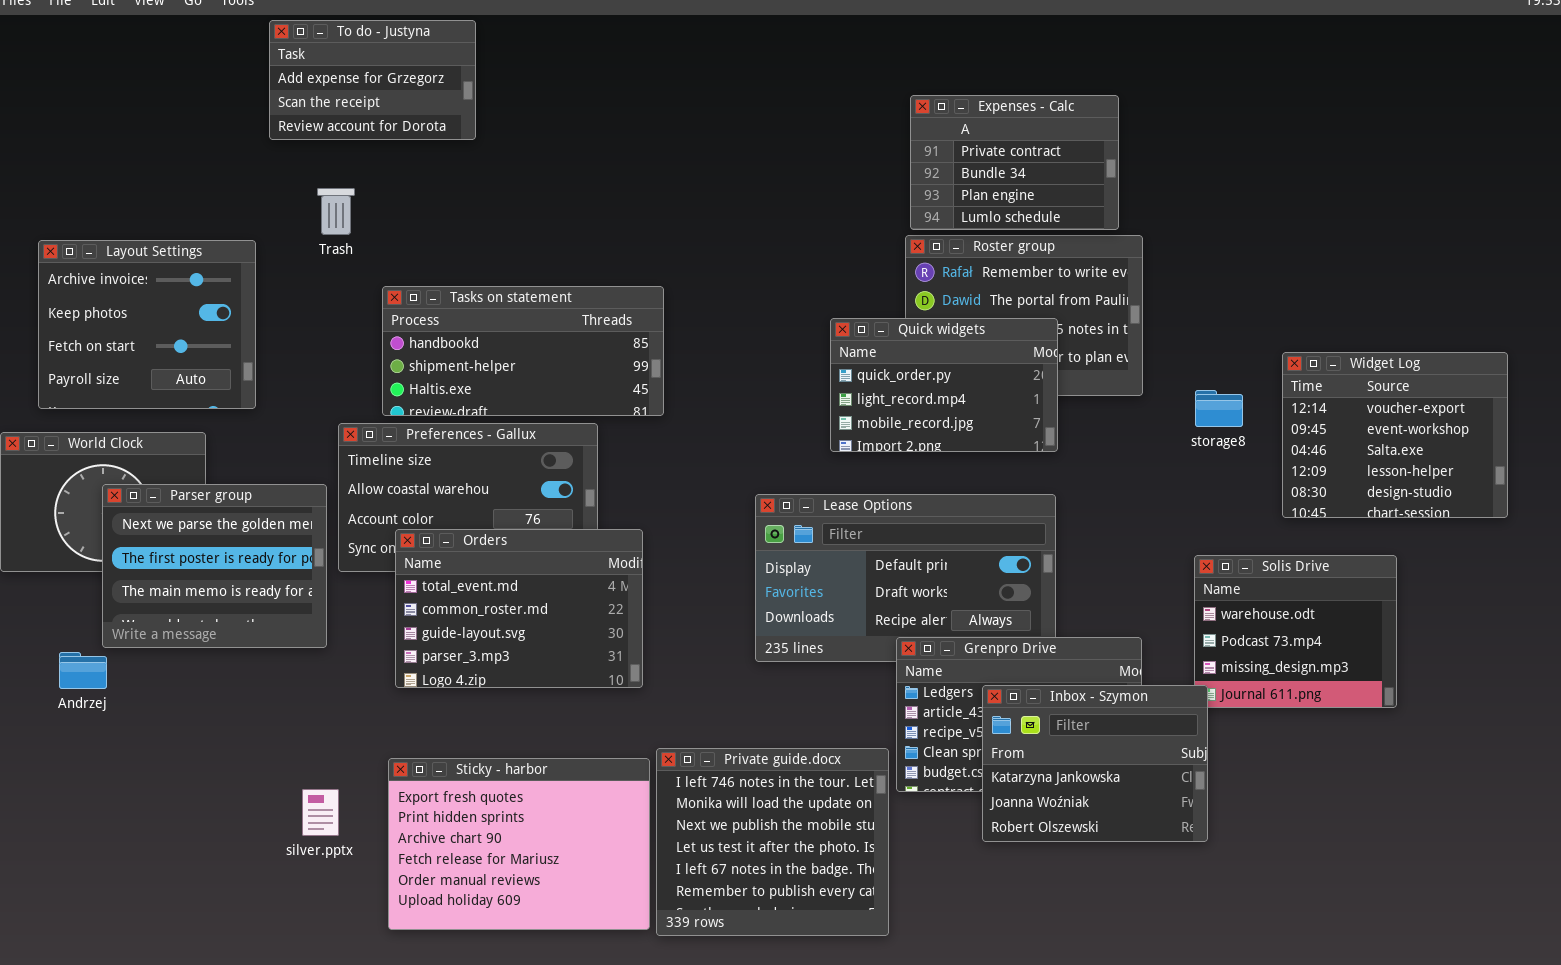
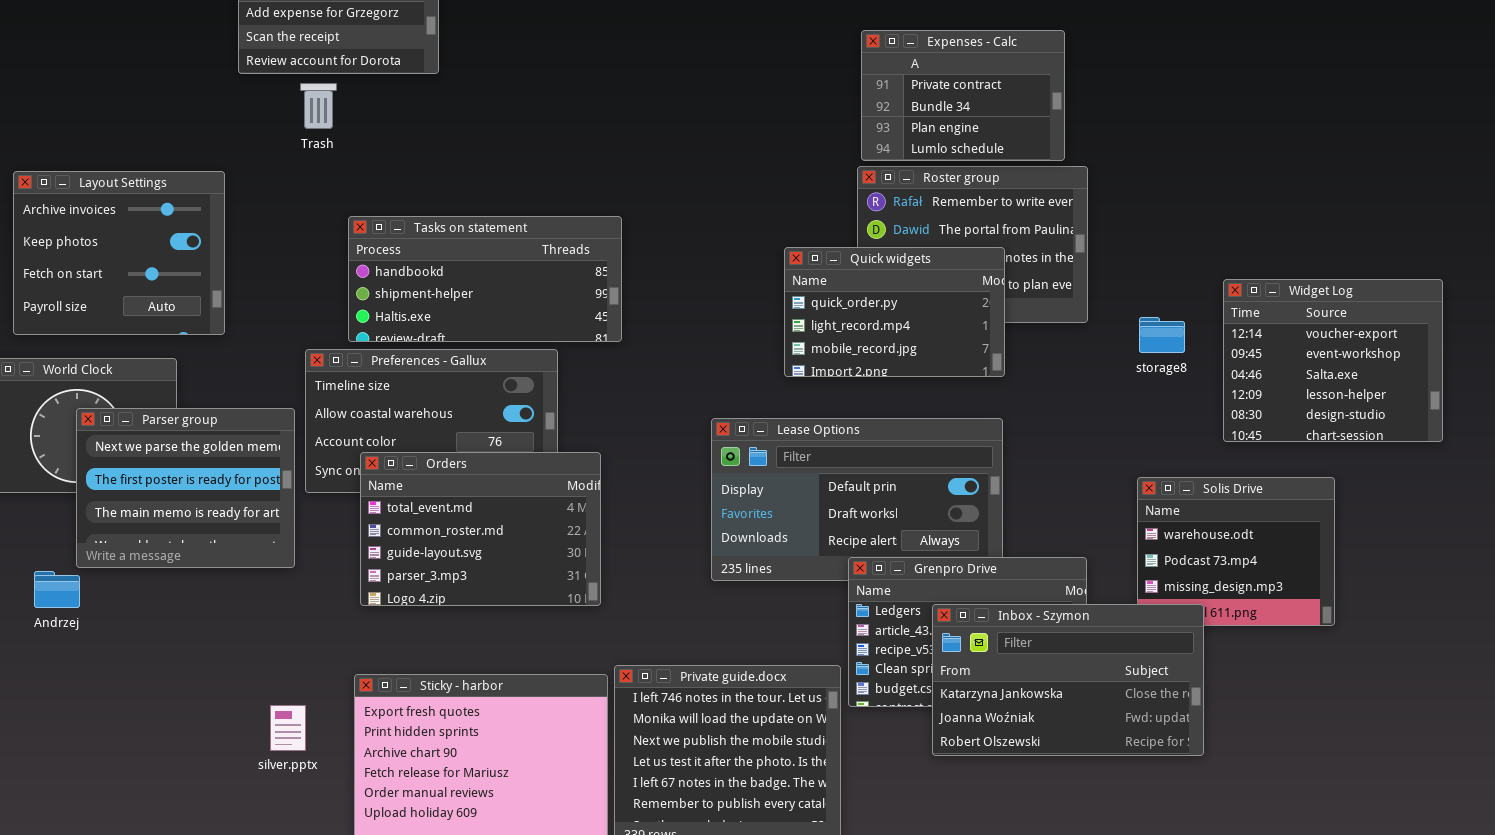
Trash: [317,188,355,235] -> [300,83,337,129], moved
Inbox - Szymon: [982,685,1208,842] -> [932,604,1204,756], resized

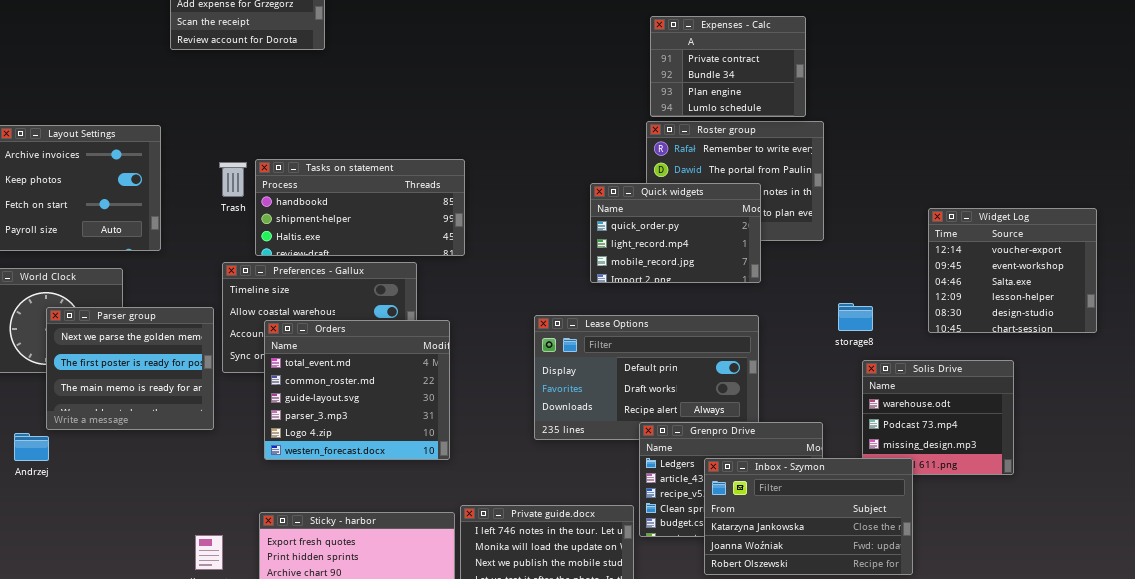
Trash: [300,83,337,129] -> [219,162,247,197], moved
storage8: [1139,317,1185,353] -> [838,303,873,331], moved
Orders: [360,452,601,606] -> [264,320,450,460], resized

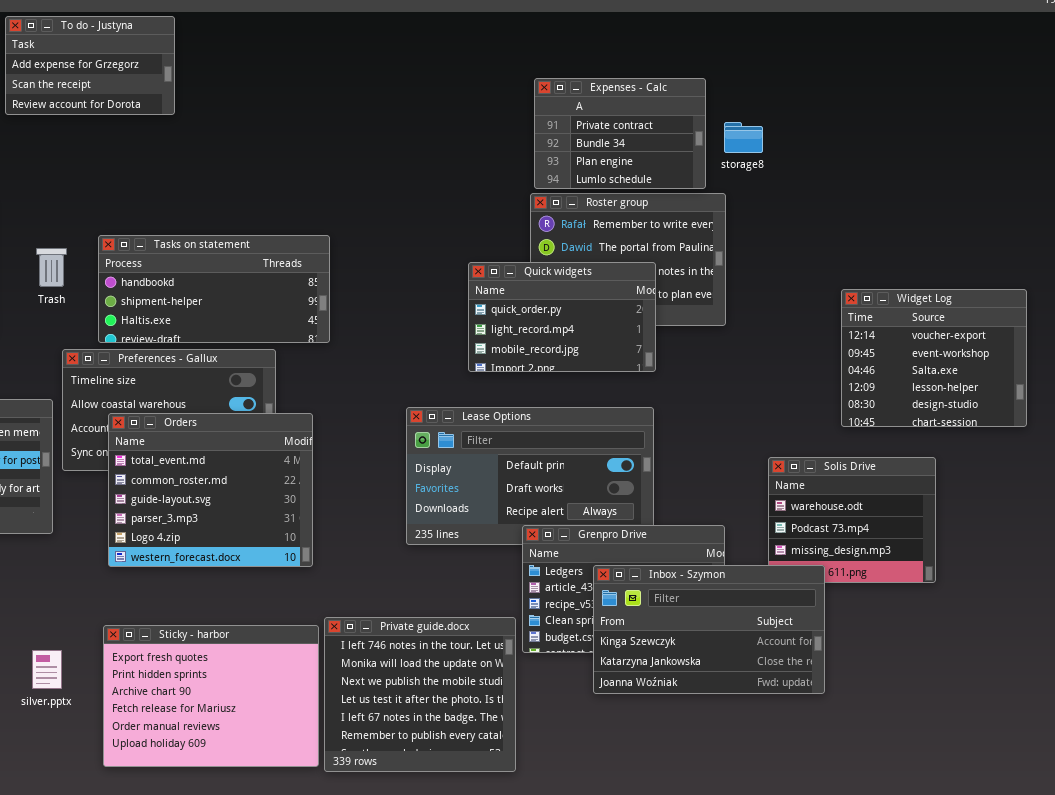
Trash: [219,162,247,197] -> [36,248,67,287], moved
storage8: [838,303,873,331] -> [724,122,763,153], moved
Inbox - Szymon: [704,458,913,575] -> [593,565,825,694], scrolled up 1 row

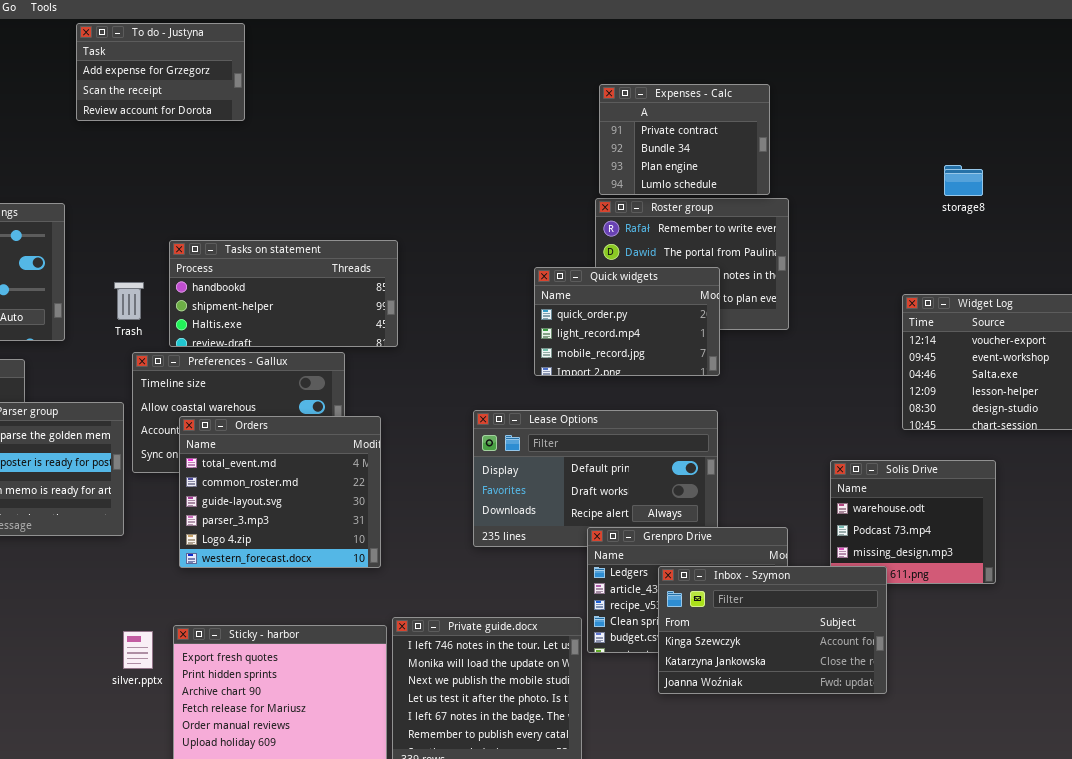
storage8: [724,122,763,153] -> [944,165,983,196], moved
Trash: [36,248,67,287] -> [114,282,144,320], moved
silver.pptx: [32,650,62,689] -> [123,631,153,669], moved

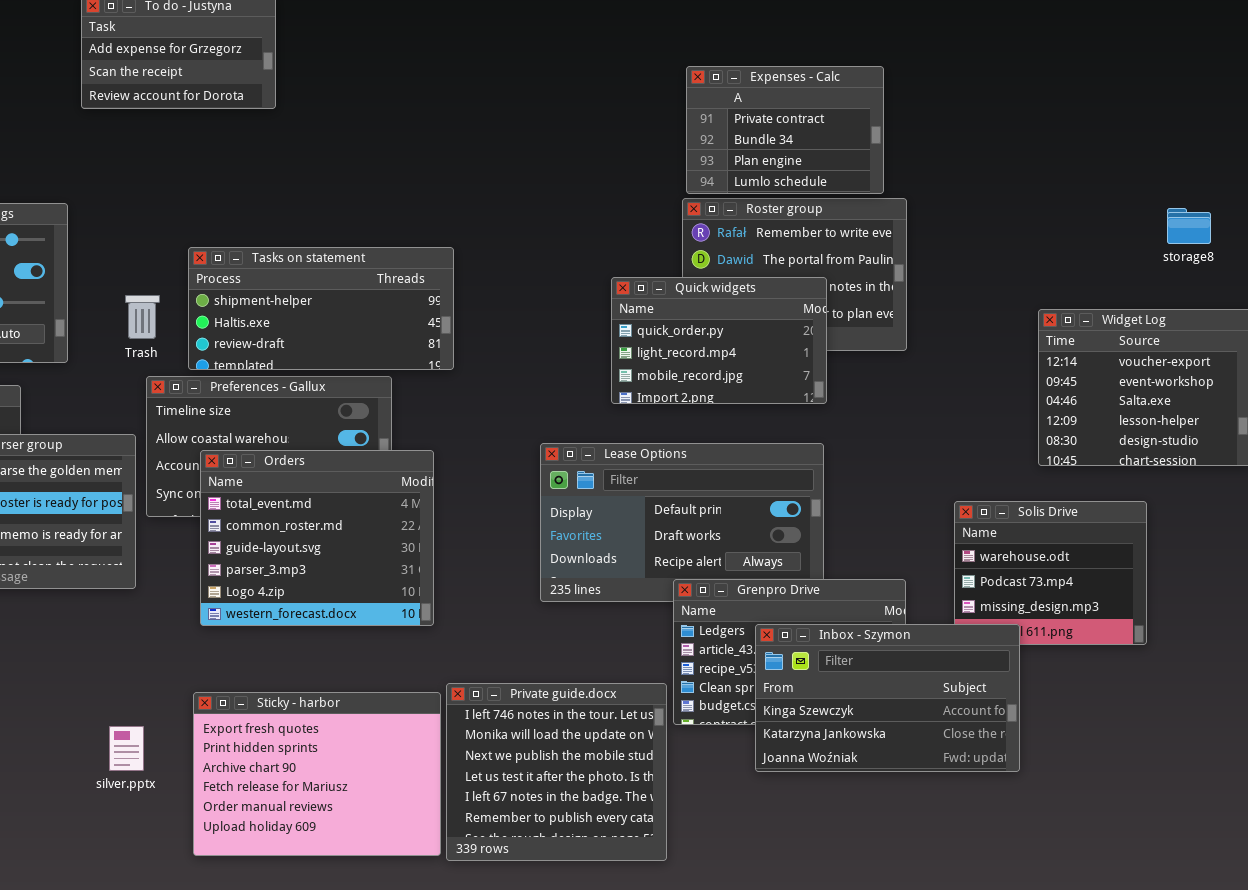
storage8: [944,165,983,196] -> [1167,208,1211,244], moved
Tasks on statement: [169,240,398,347] -> [188,247,454,370], scrolled down 1 row
silver.pptx: [123,631,153,669] -> [109,726,144,771], moved

